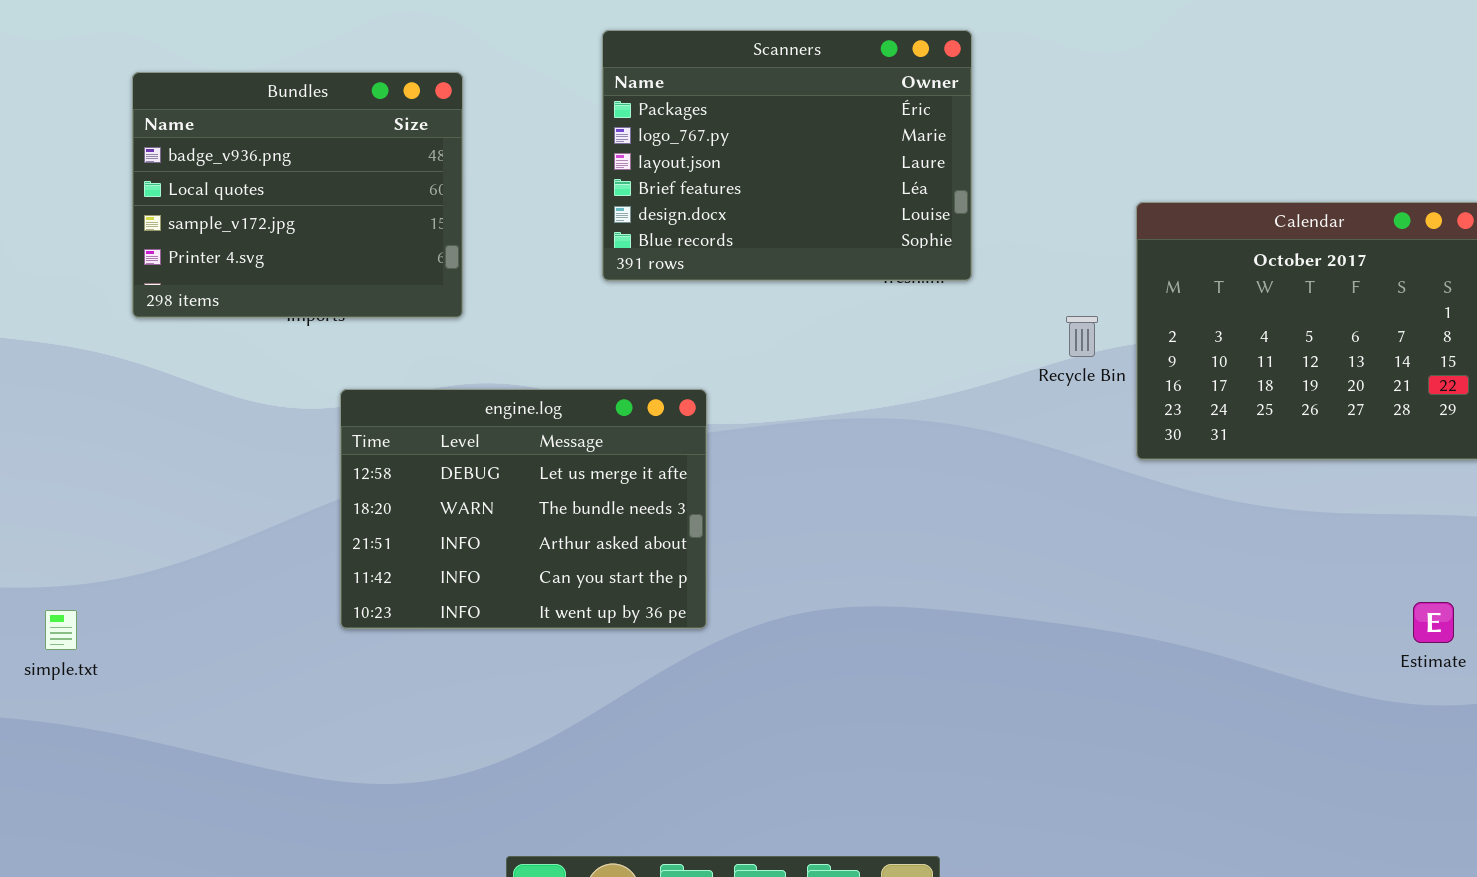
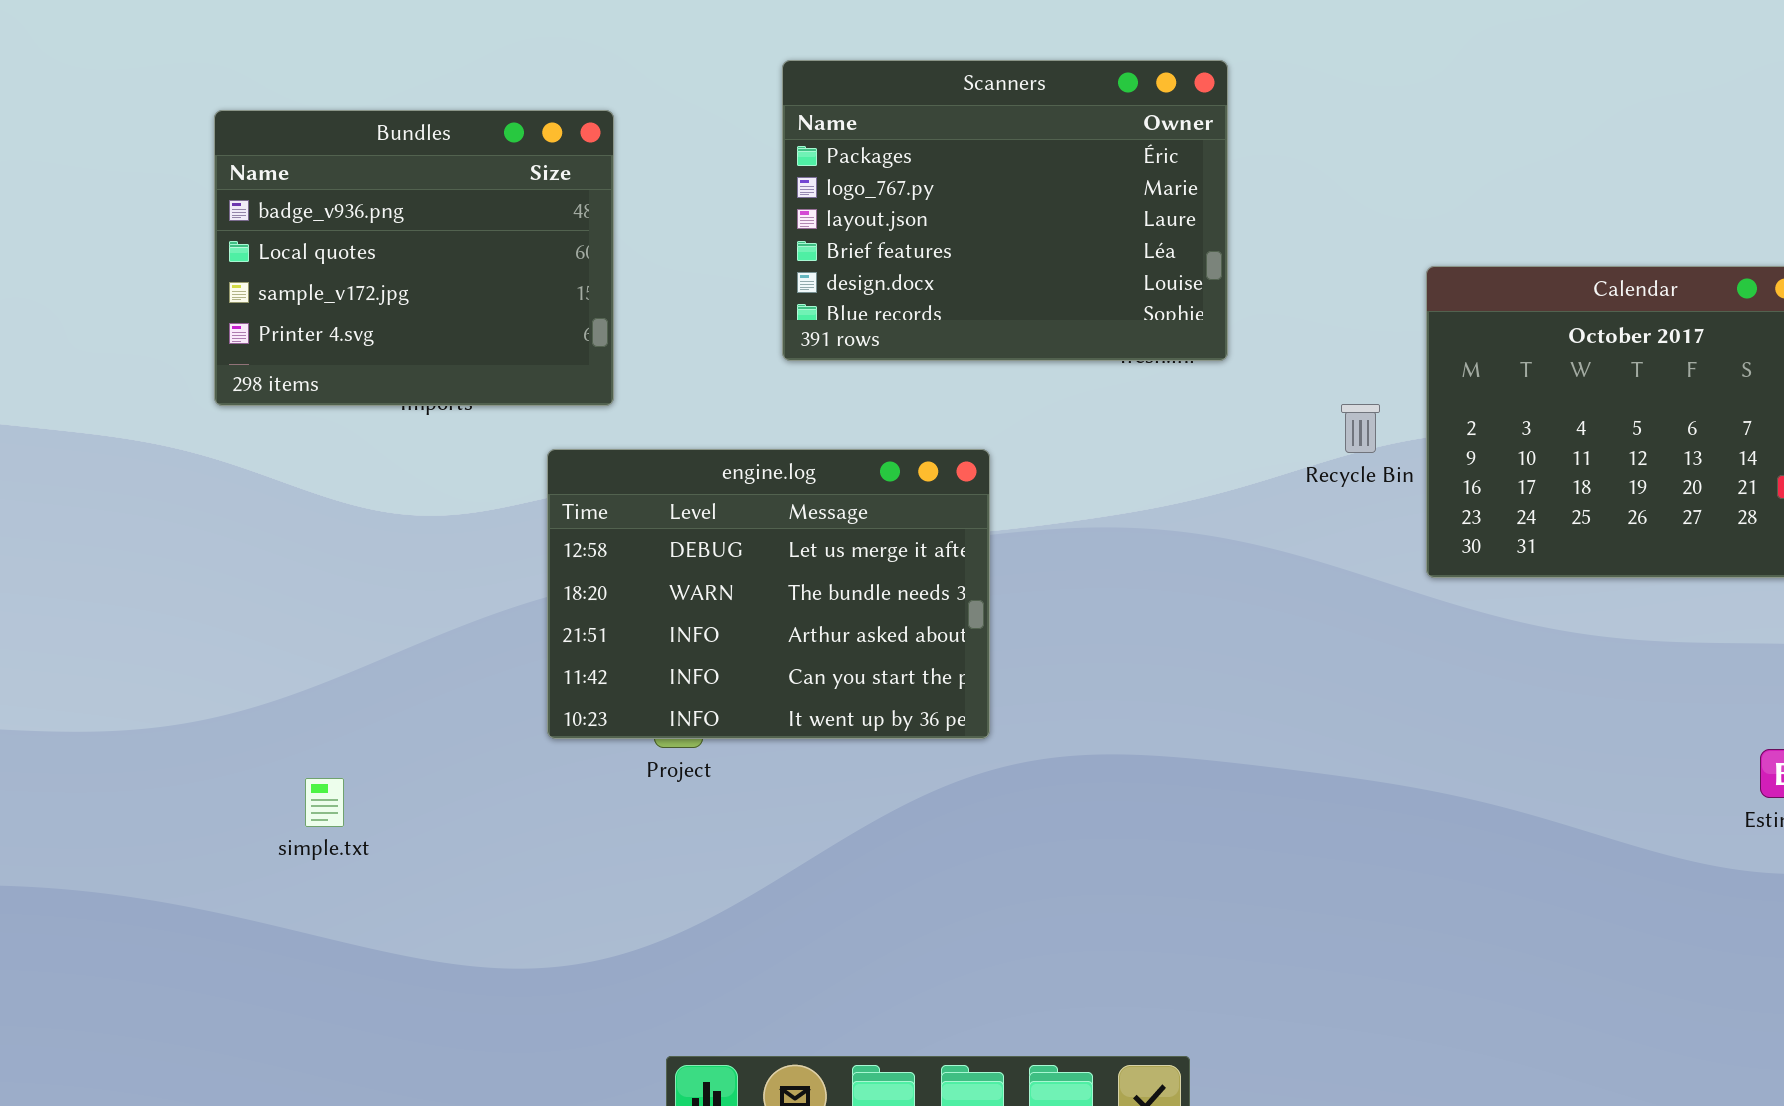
engine.log: [340,389,707,629] -> [547,449,990,739], moved
simple.txt: [45,610,77,650] -> [305,778,344,827], moved

